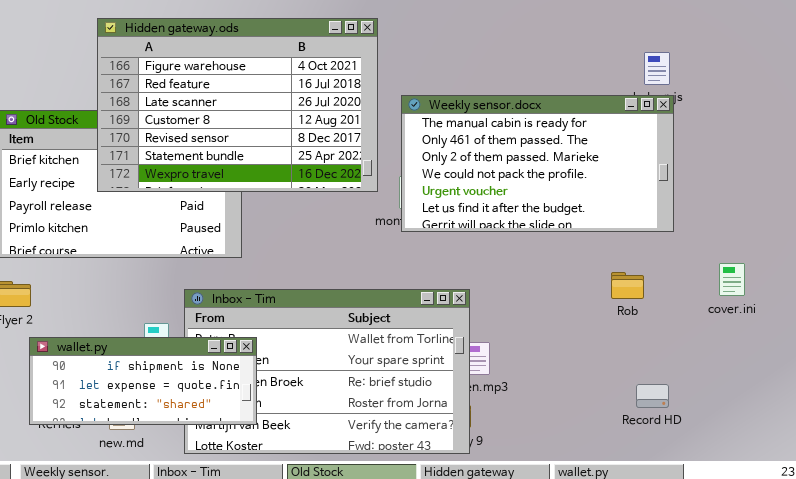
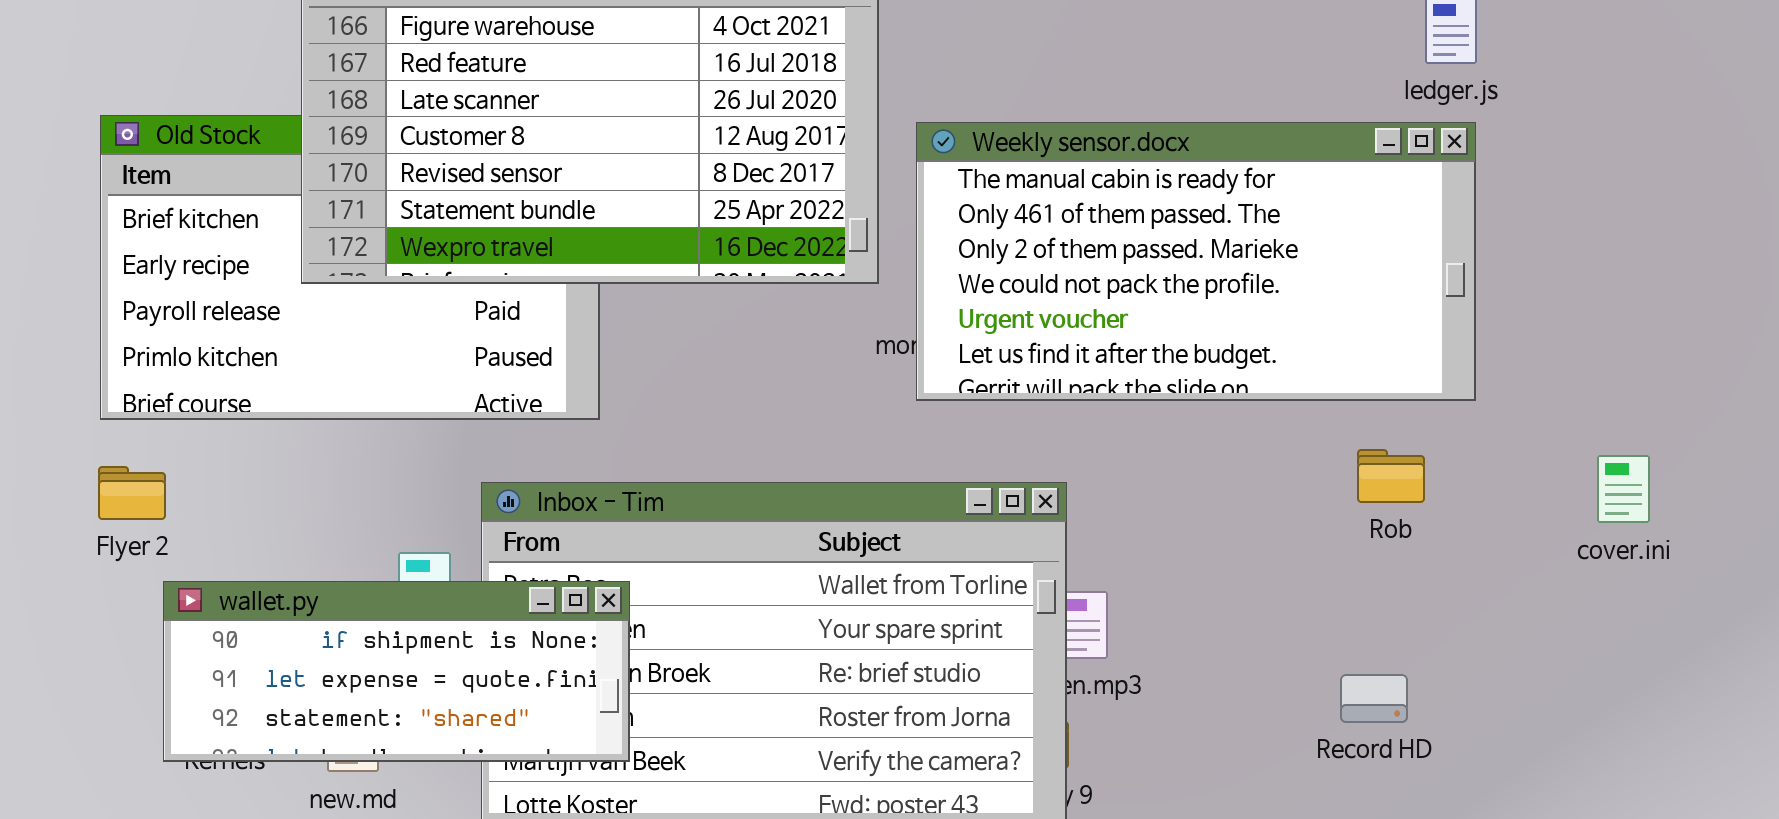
Weekly sensor.docx: [401,95,674,232] -> [916,122,1476,401], moved
cover.ini: [719,263,745,296] -> [1597,455,1650,523], moved
Record HD: [636,384,669,408] -> [1340,674,1408,723], moved

